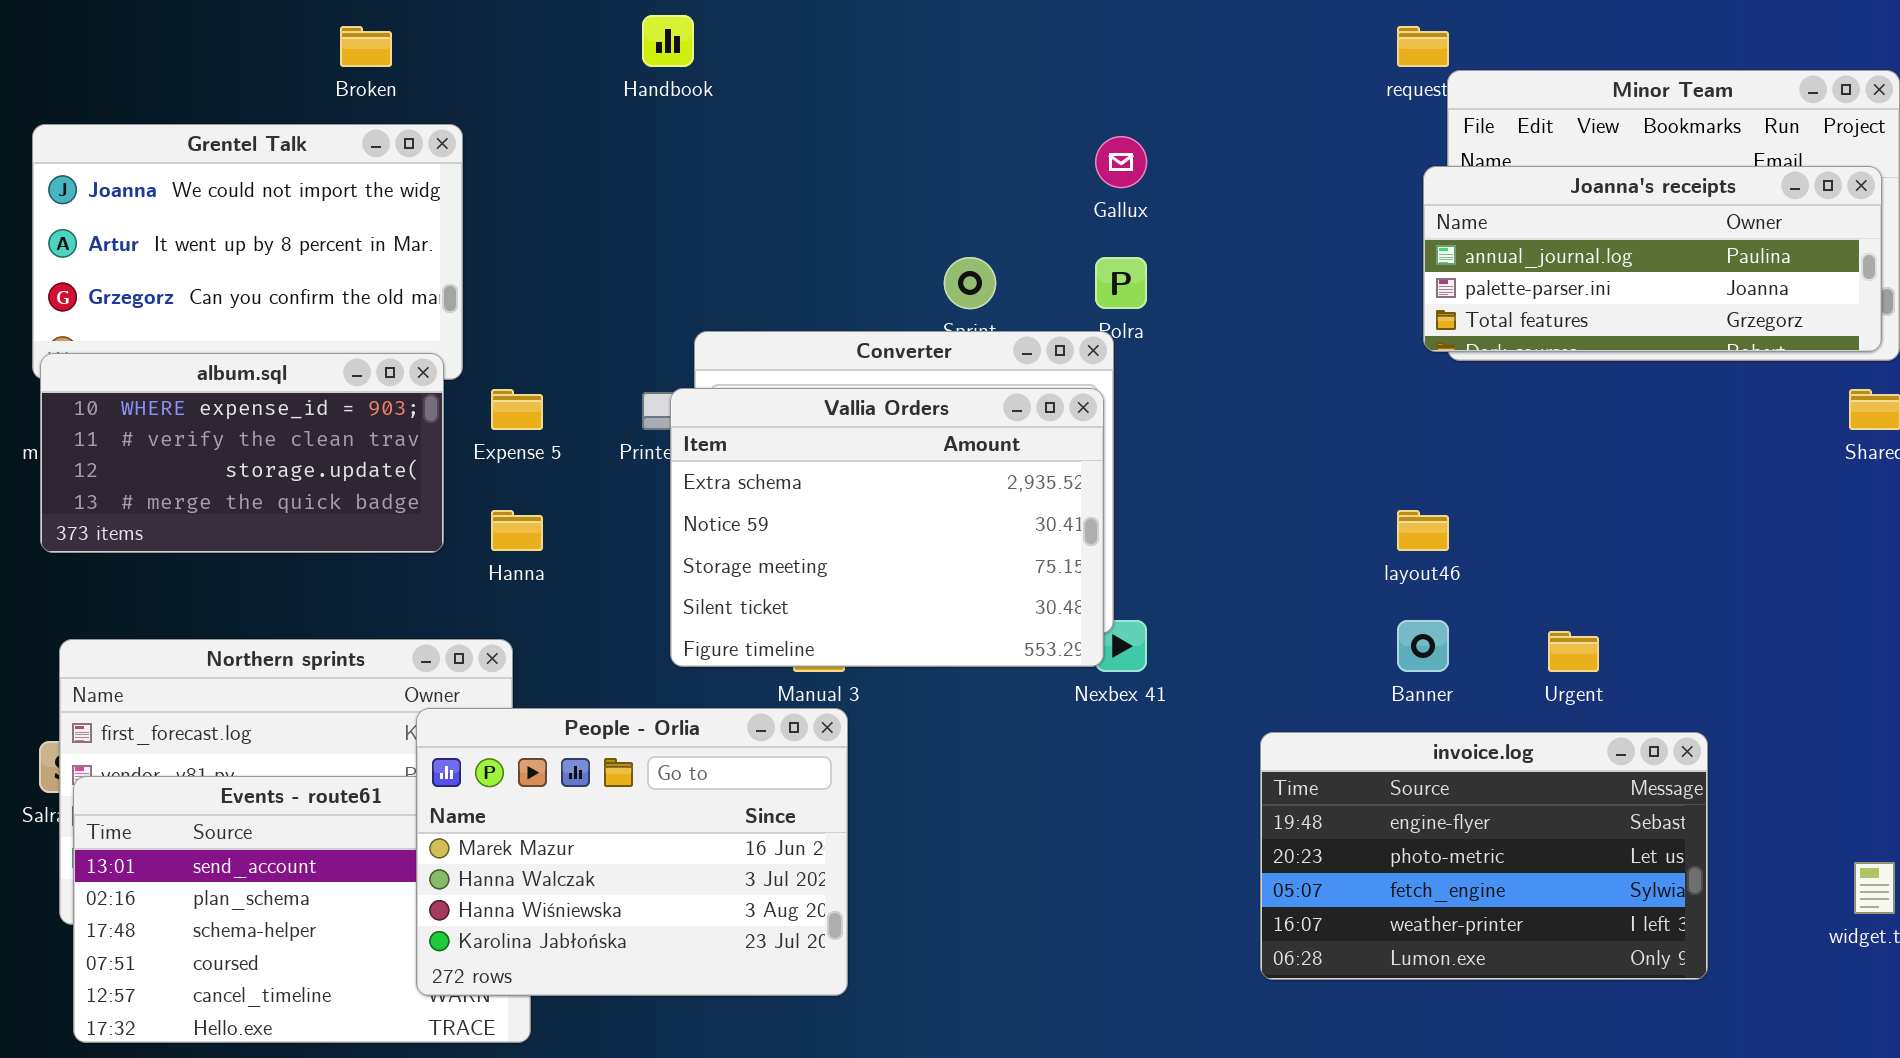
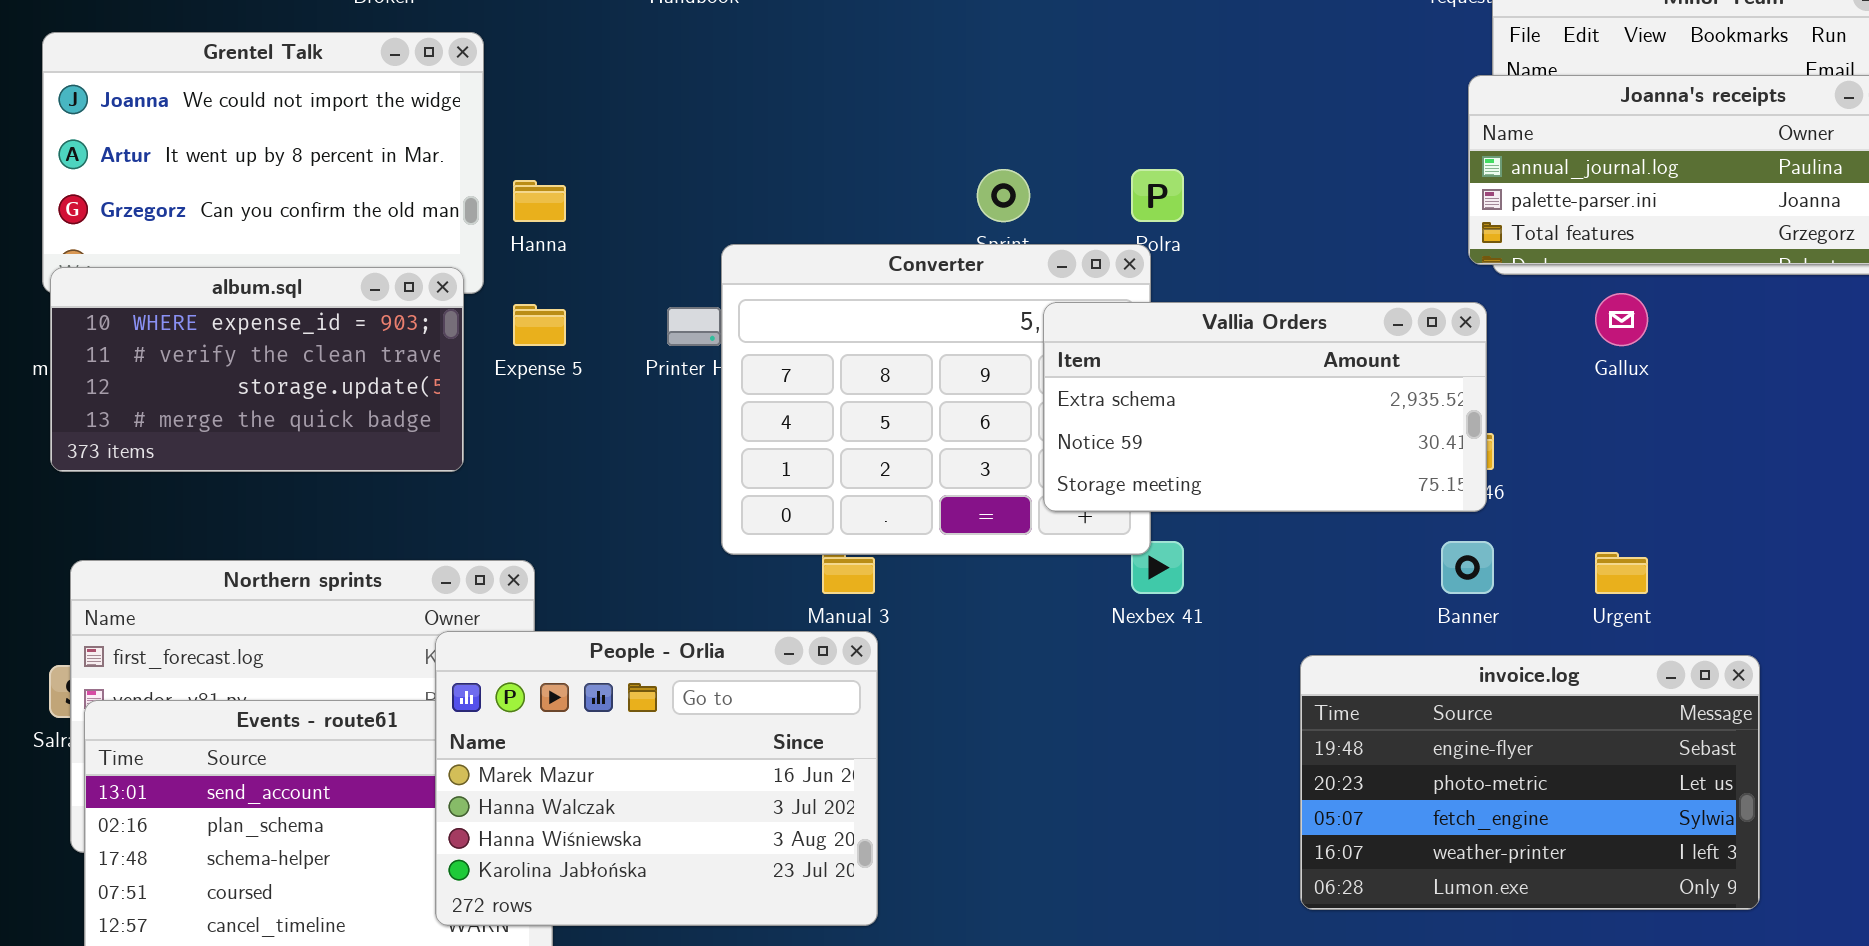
Gallux: [1095,136,1147,188] -> [1595,293,1648,346], moved
Vallia Orders: [670,388,1104,667] -> [1043,302,1487,512], moved, resized
Hanna: [491,510,543,551] -> [513,180,566,222], moved

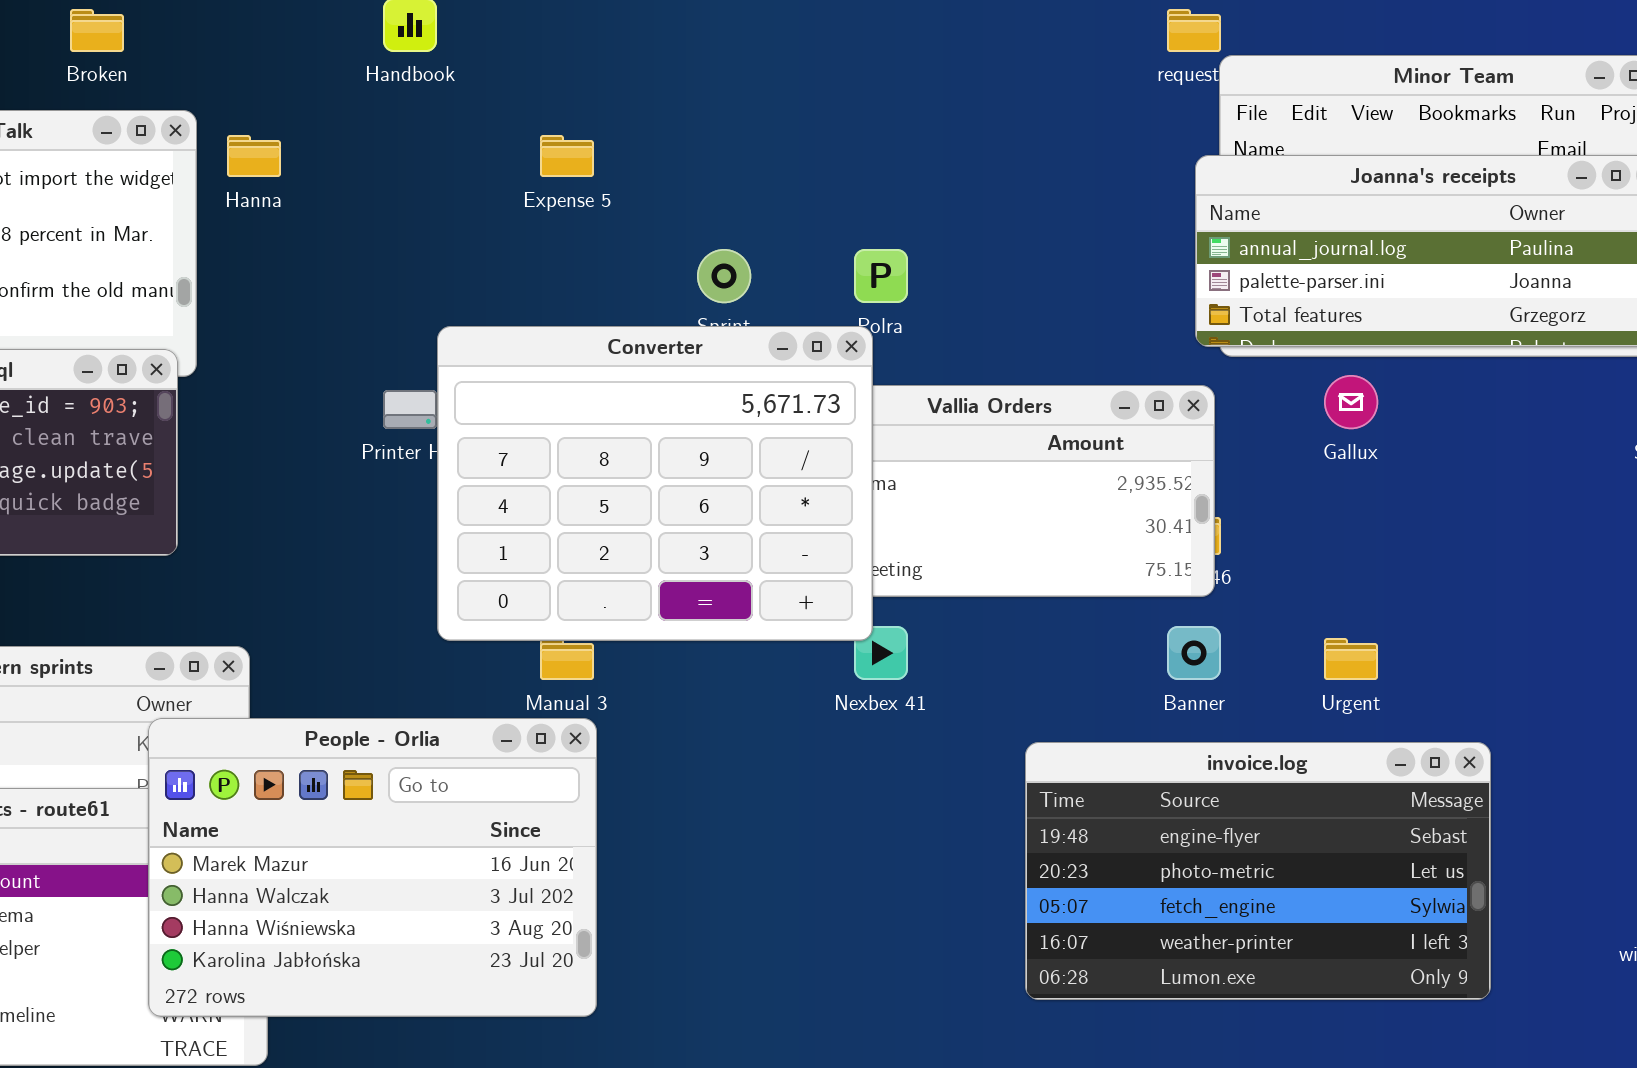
Hanna: [513,180,566,222] -> [227,135,281,177], moved
Converter: [721,244,1151,555] -> [437,326,873,641], raised
Expense 5: [513,304,566,346] -> [540,135,594,177], moved

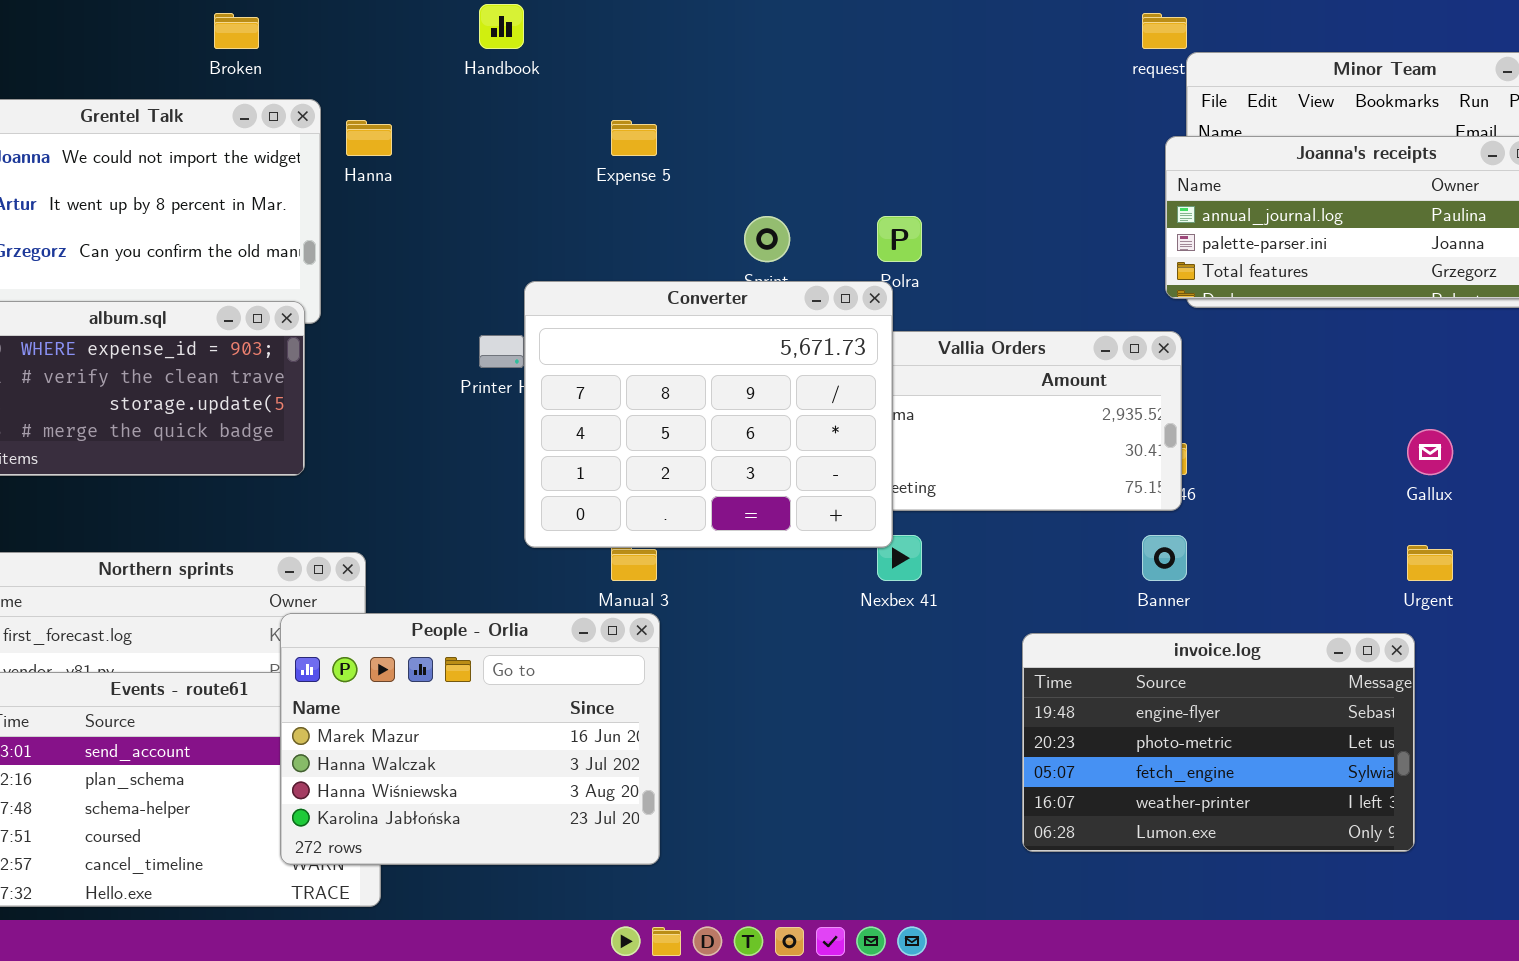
Gallux: [1324,375,1378,429] -> [1407,429,1453,475], moved
Urgent: [1324,638,1378,680] -> [1407,545,1453,581], moved

